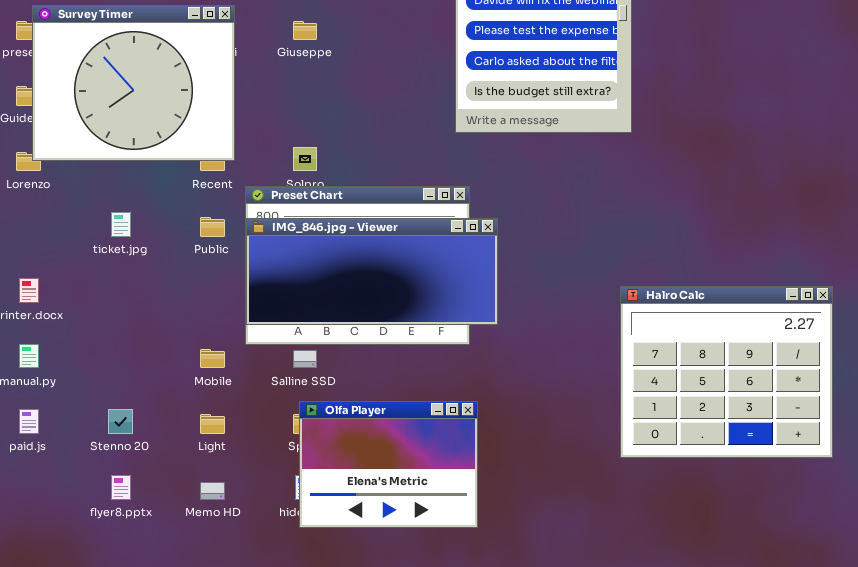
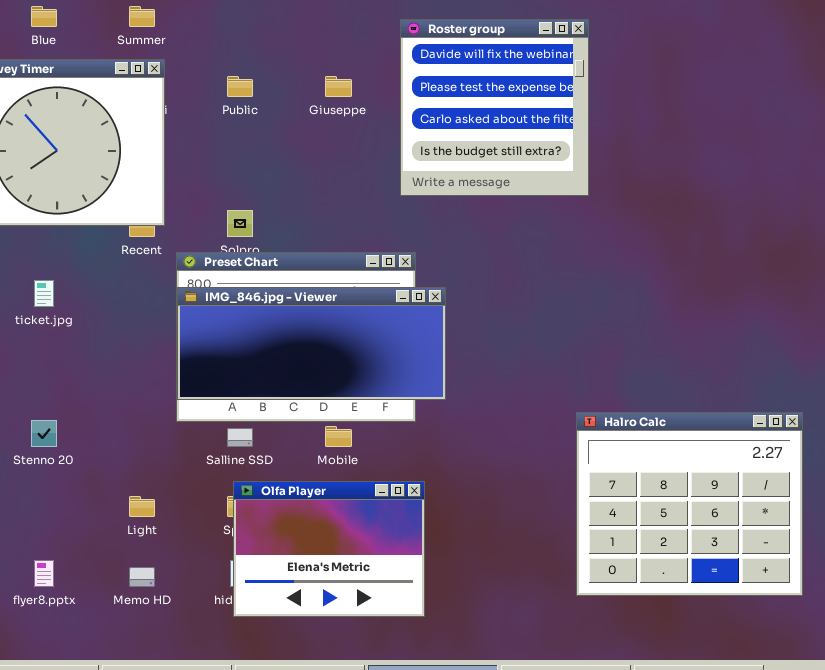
Giuseppe: [293,21,317,40] -> [325,76,352,97], moved
Public: [200,217,225,237] -> [227,76,253,97], moved
Halro Calc: [620,286,833,458] -> [576,412,803,596], moved
Mobile: [200,349,225,368] -> [325,426,352,447], moved
Stenno 20: [108,409,133,434] -> [31,420,57,447], moved

